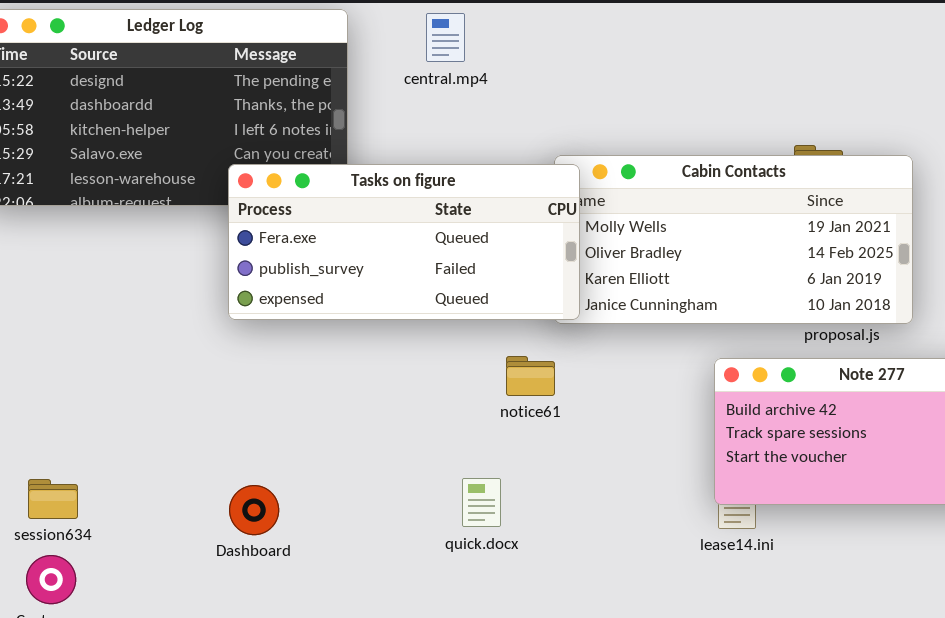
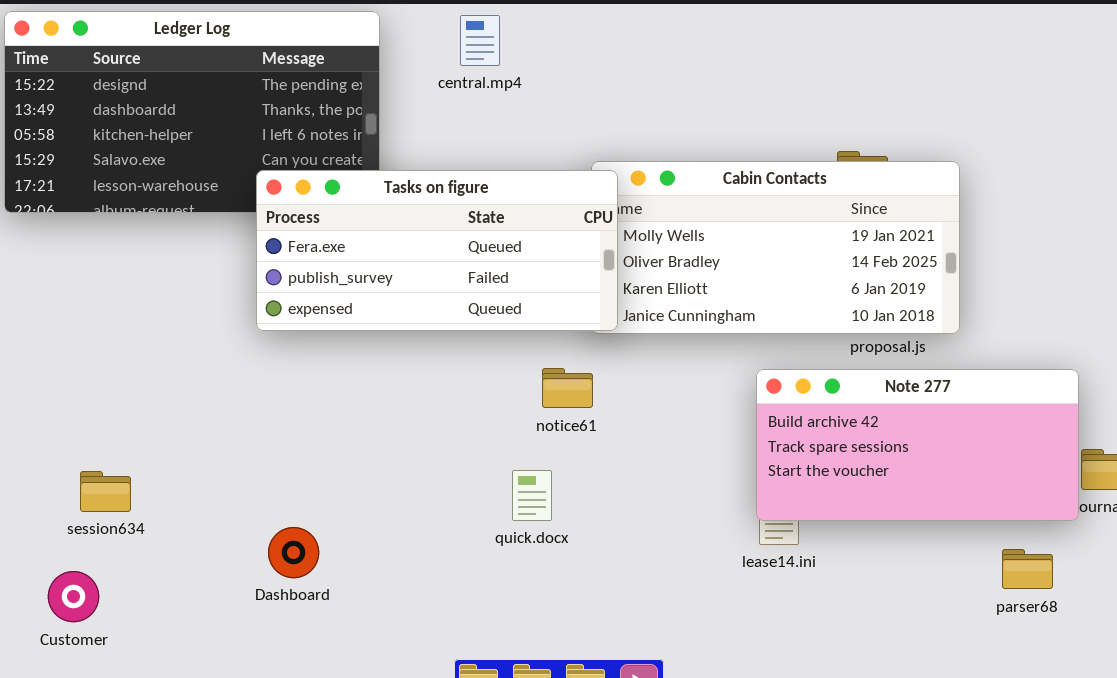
quick.docx: [462,478,501,527] -> [512,470,552,521], moved
session634: [28,479,78,519] -> [80,471,131,512], moved
Dashboard: [229,485,279,535] -> [268,527,319,578], moved

